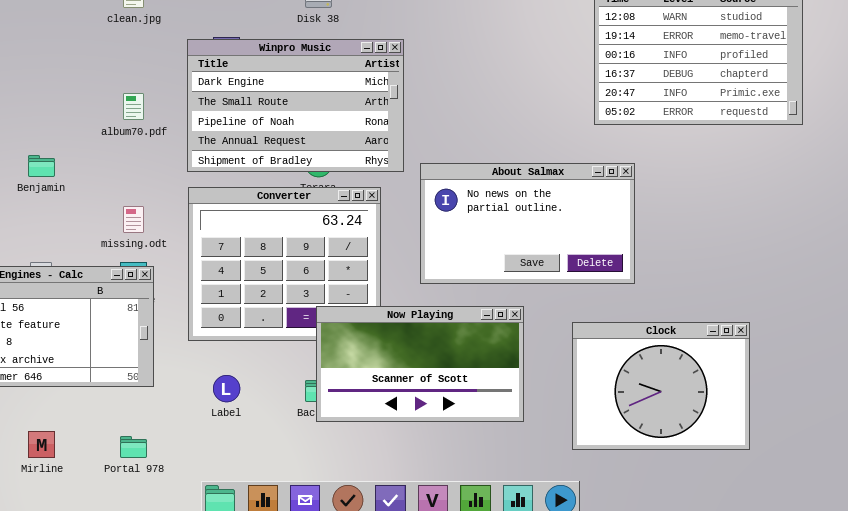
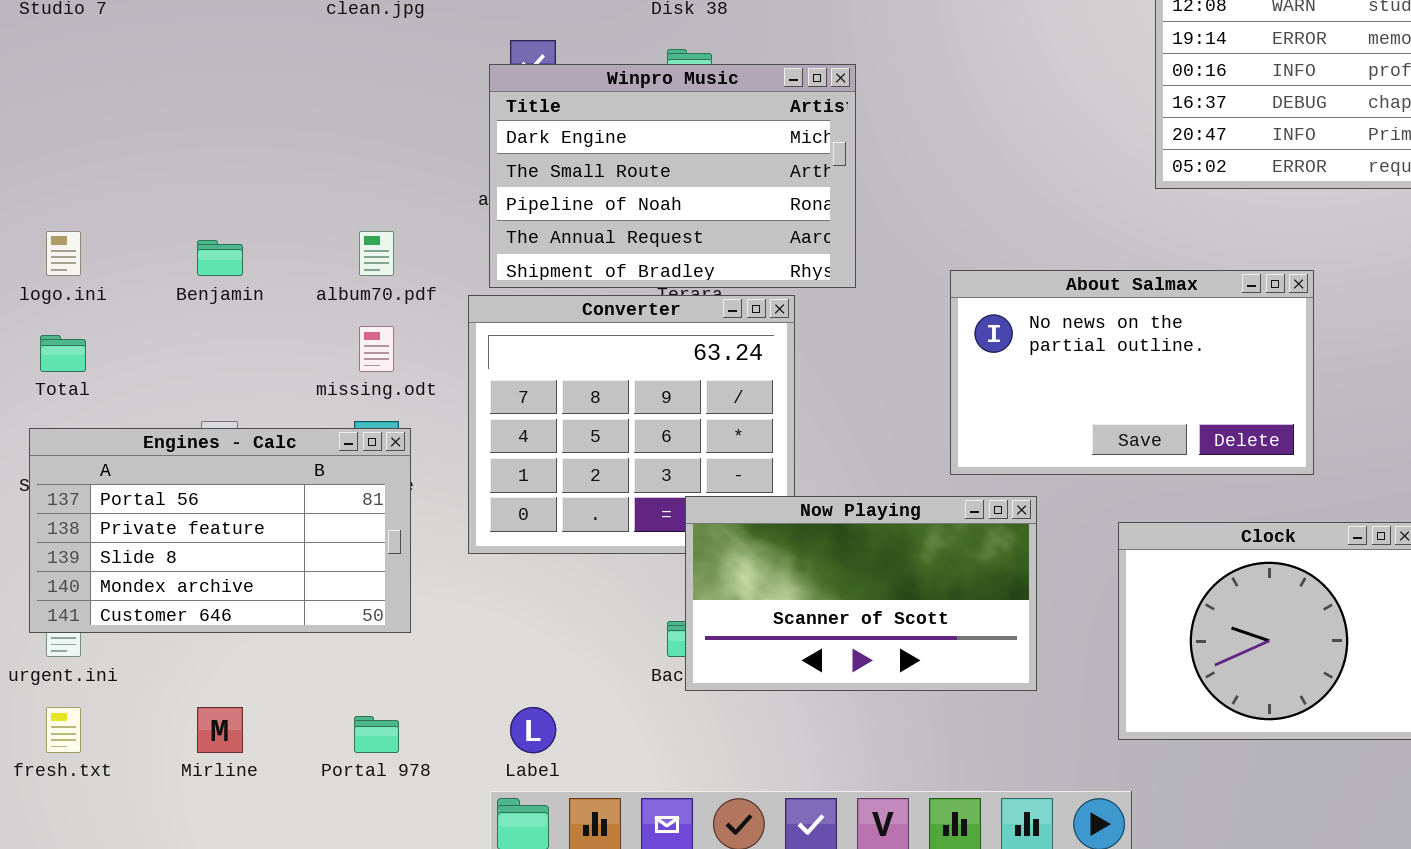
Winpro Music: [187,39,404,172] -> [489,64,856,288], moved
album70.pdf: [123,93,144,120] -> [359,231,394,276], moved
About Salmax: [420,163,635,284] -> [950,270,1314,475], moved
Label: [213,375,240,402] -> [510,707,556,753], moved

